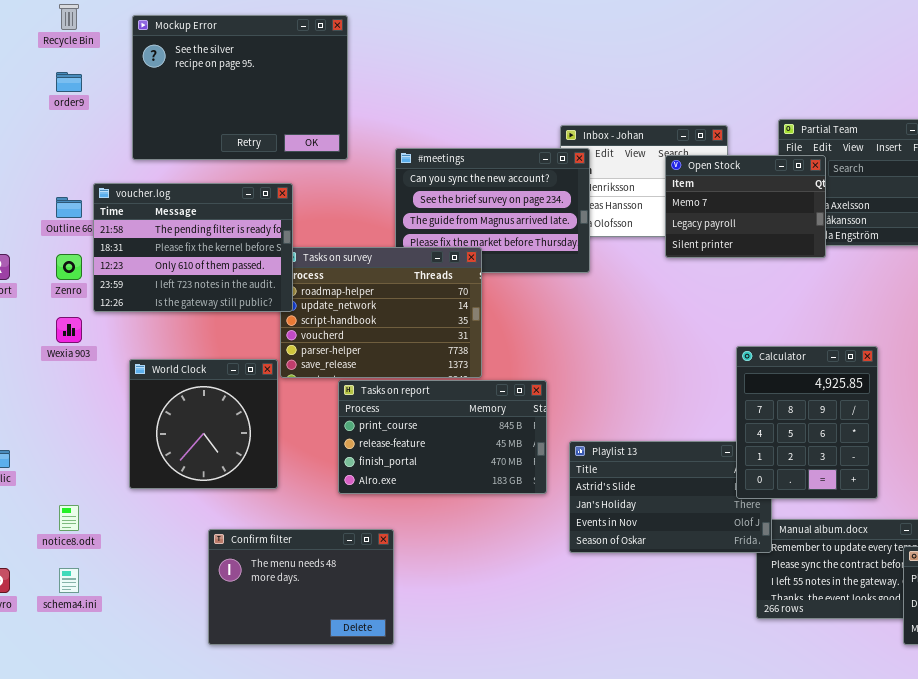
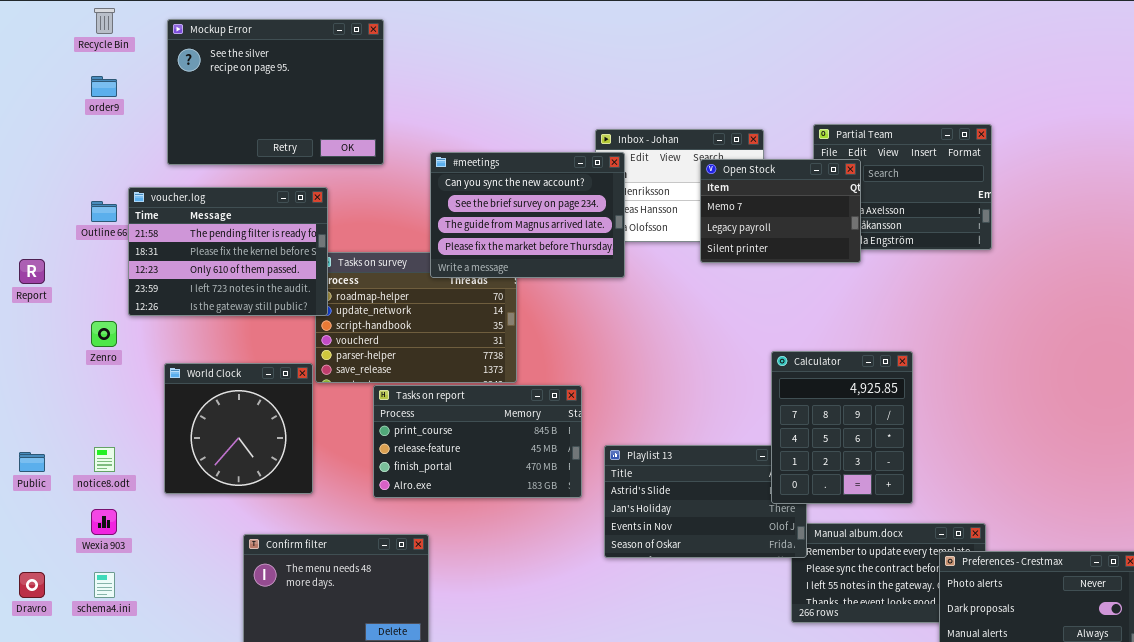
#meetings: [395,148,590,273] -> [430,152,625,278], raised
Zenro: [56,254,82,280] -> [91,321,117,347], moved
Wexia 903: [56,317,82,343] -> [91,509,117,535], moved
notice8.odt: [59,505,79,531] -> [94,447,115,472], moved

